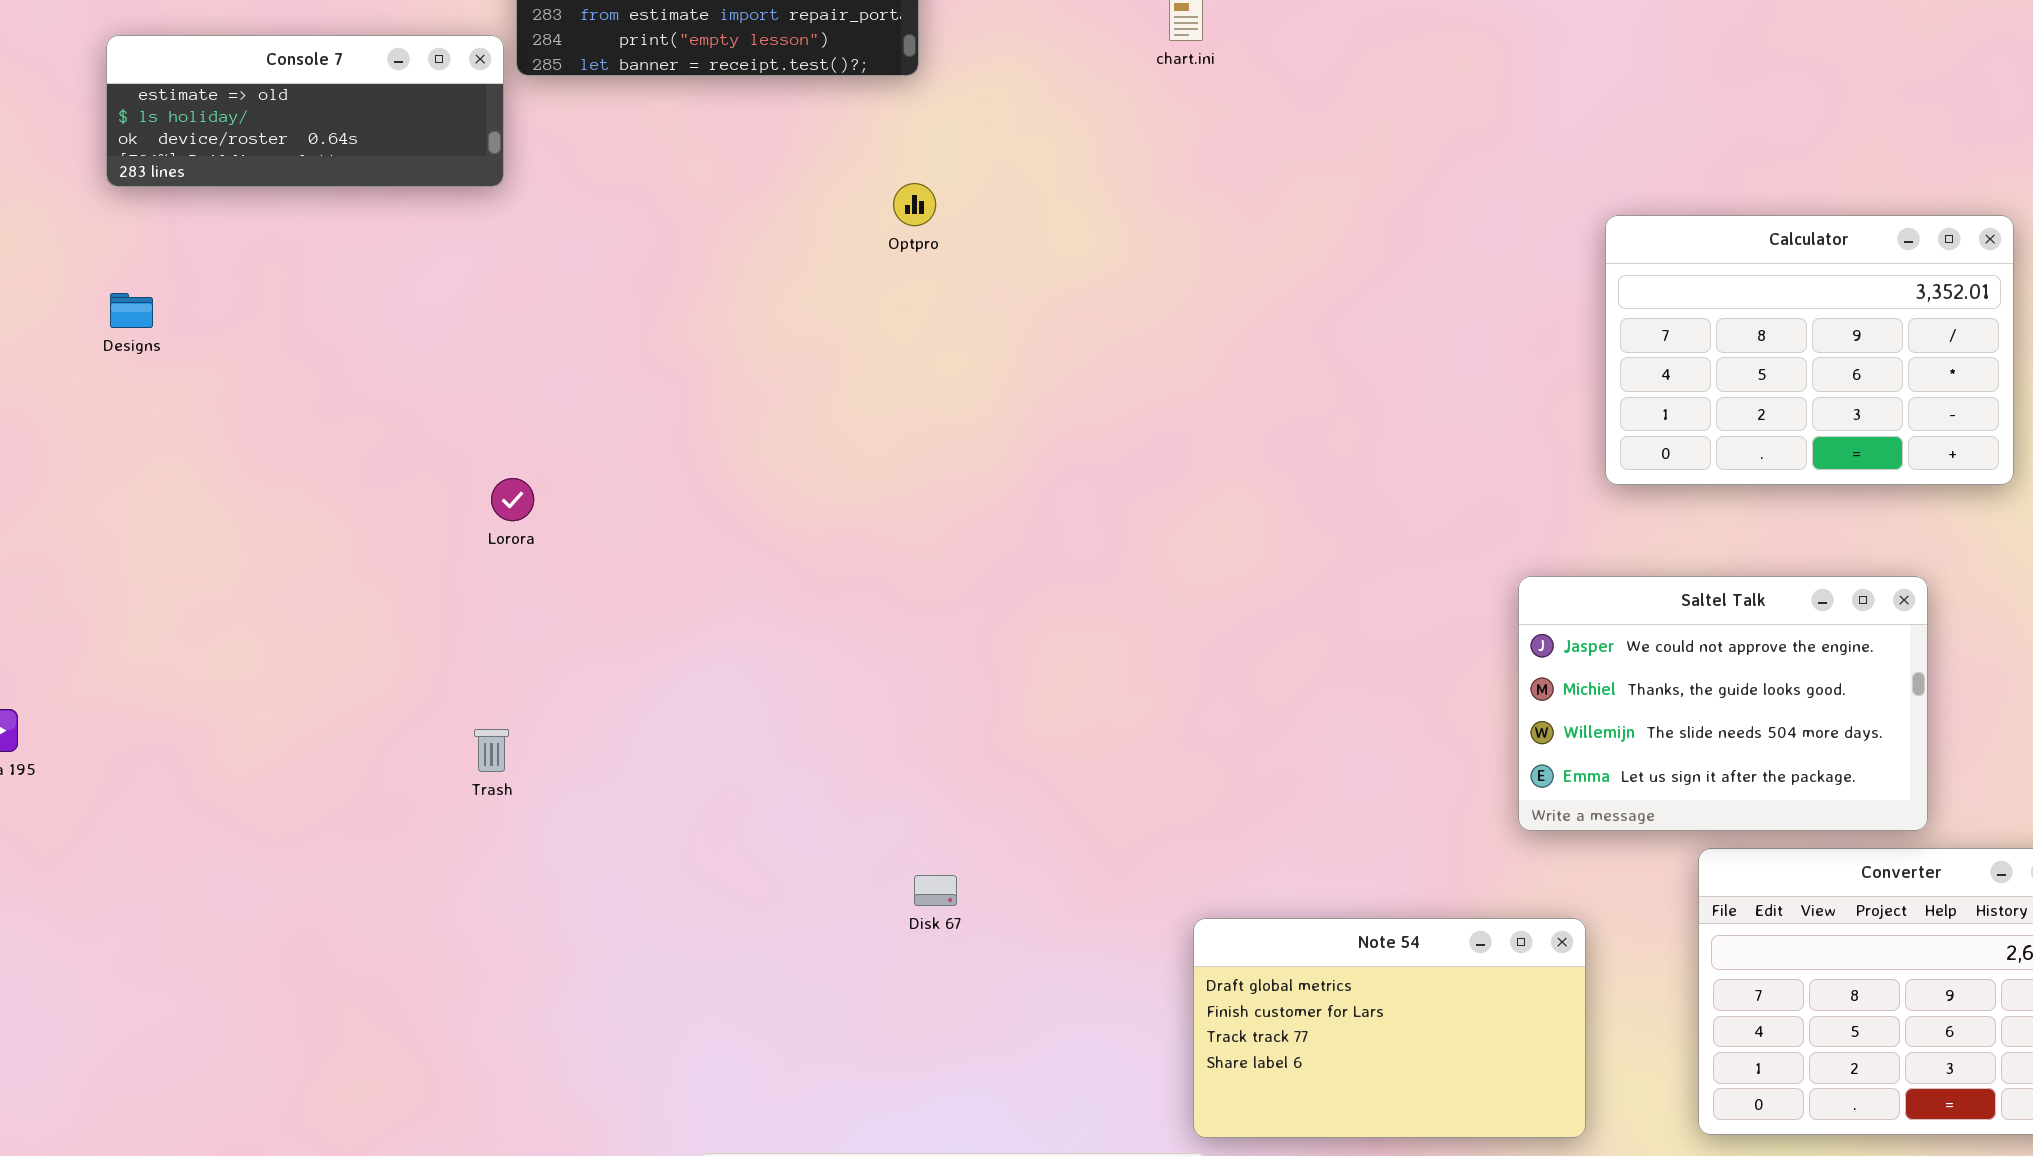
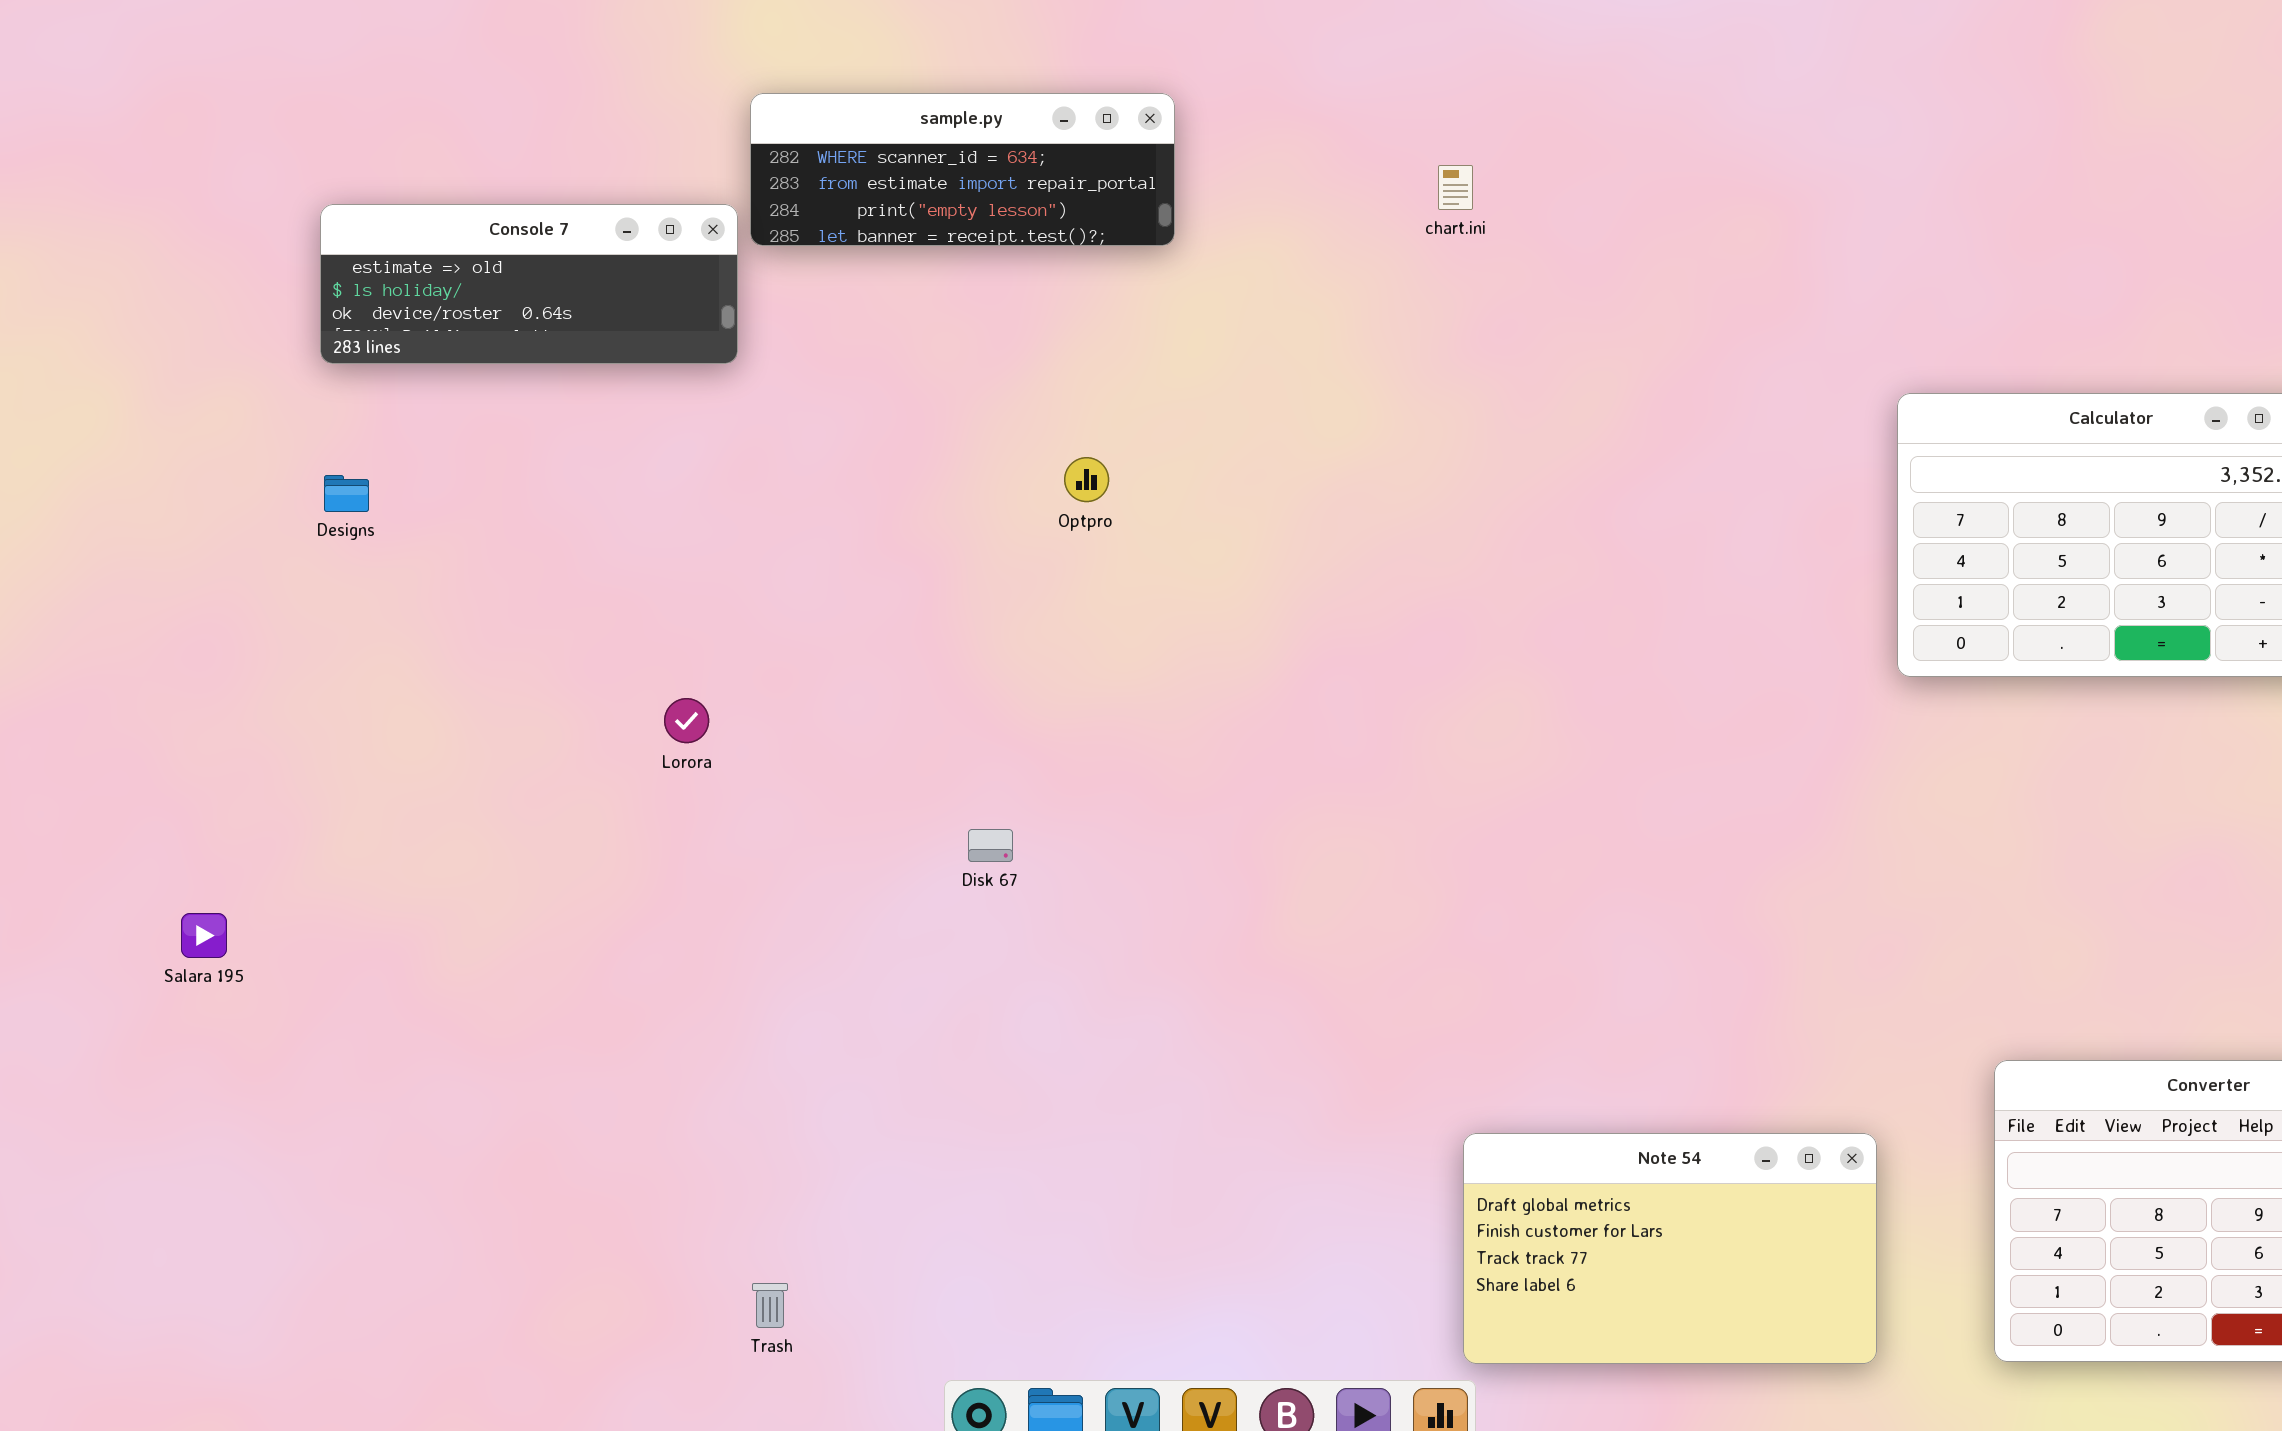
Optpro: [893,183,936,226] -> [1064,457,1109,502], moved
Lorora: [491,478,534,521] -> [664,698,709,743], moved
Saltel Talk: [1518,576,1928,831] -> none, closed
Trash: [474,729,509,772] -> [752,1283,788,1328], moved
Disk 67: [914,875,957,906] -> [968,829,1013,862], moved

